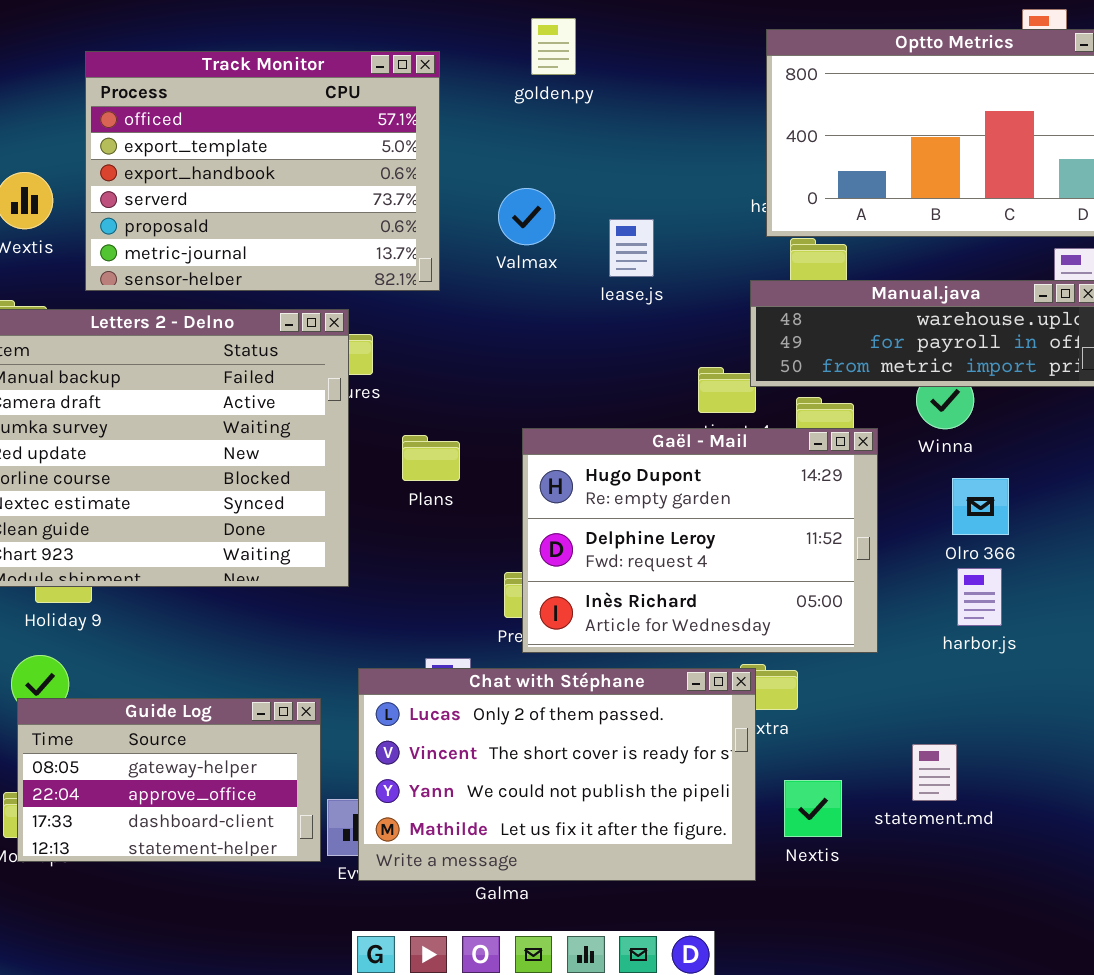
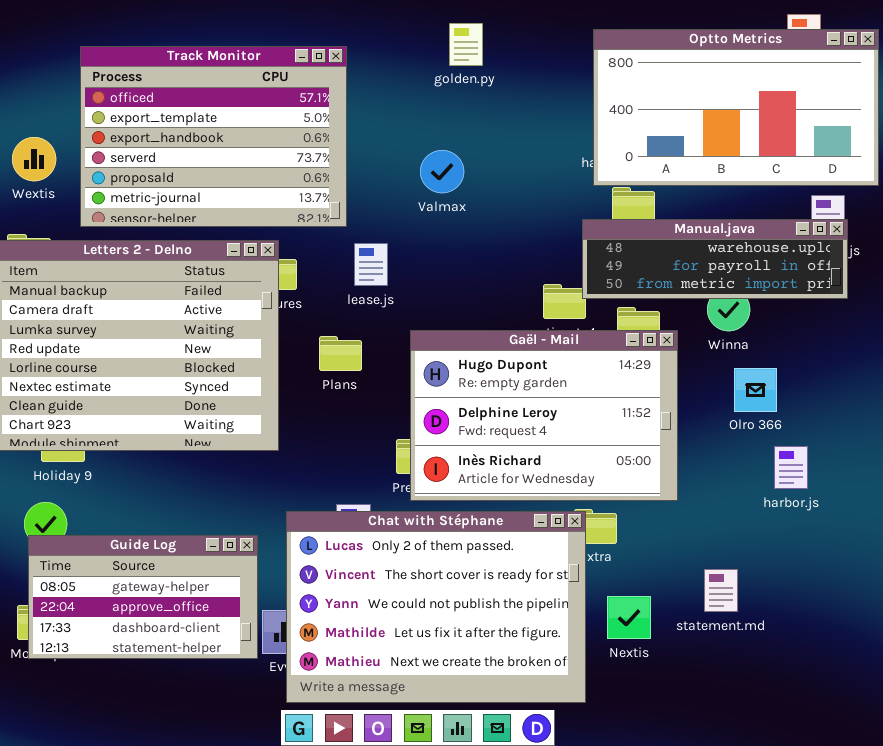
golden.py: [531,18,576,75] -> [449,23,483,66], moved
Valmax: [498,188,555,245] -> [420,150,464,193], moved
lease.js: [609,219,654,277] -> [354,243,388,286], moved
harbor.js: [957,568,1002,626] -> [774,446,808,489], moved
Chat with Stéphane: [358,668,756,881] -> [286,511,586,703], resized

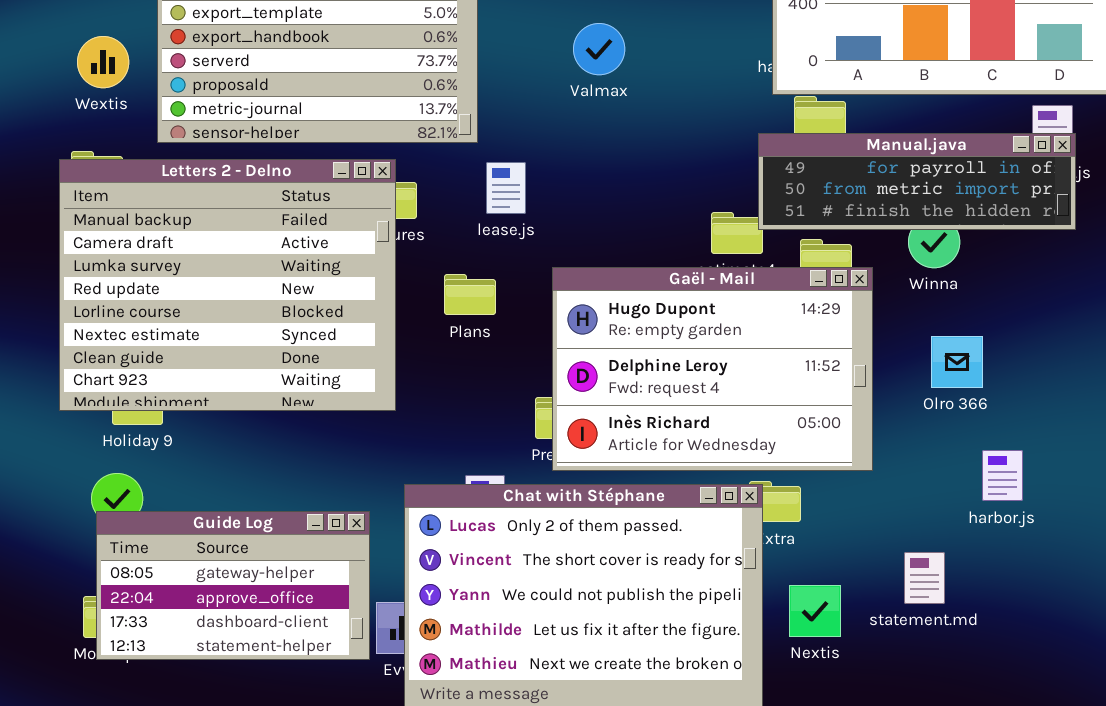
Valmax: [420,150,464,193] -> [573,23,625,75], moved
Manual.java: [582,219,848,299] -> [758,133,1076,230], scrolled down 1 row
Olro 366: [734,368,777,412] -> [931,336,983,388], moved
harbor.js: [774,446,808,489] -> [982,450,1023,501], moved

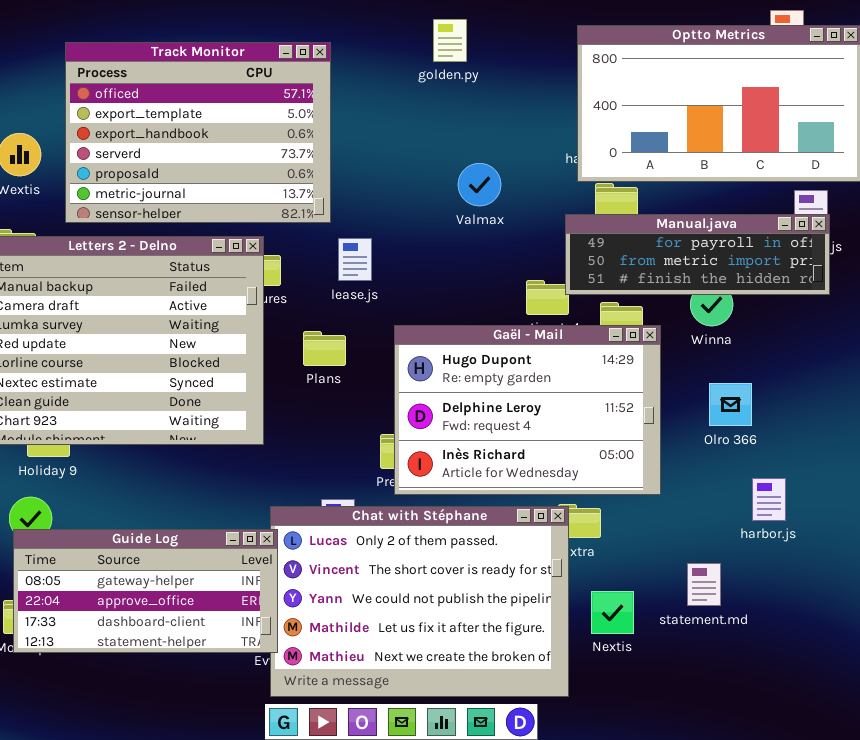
Valmax: [573,23,625,75] -> [458,163,501,206], moved
Guide Log: [96,511,370,660] -> [13,529,278,653], resized

